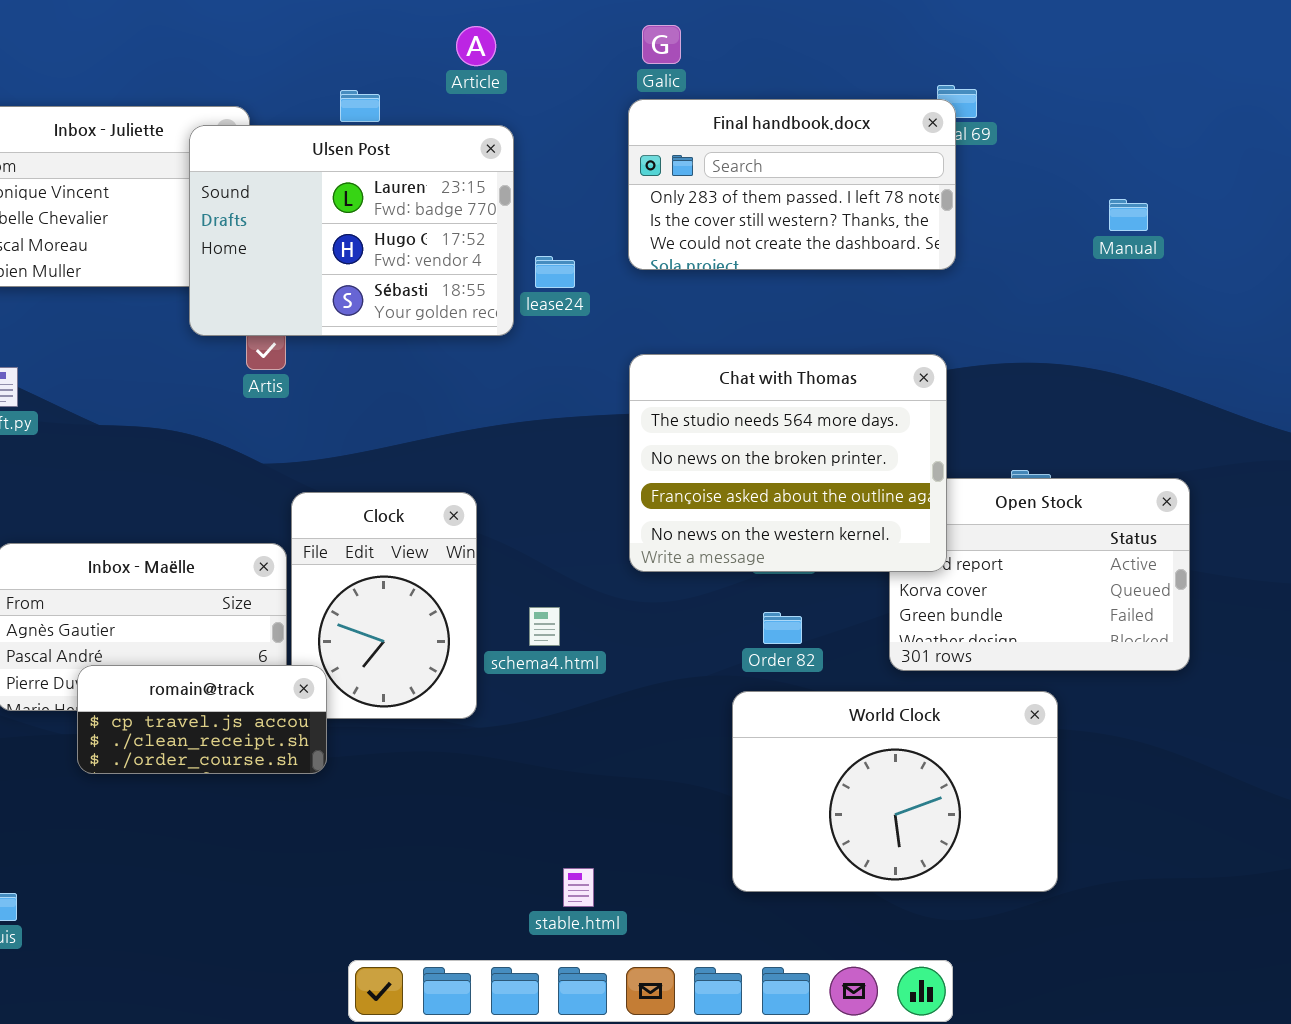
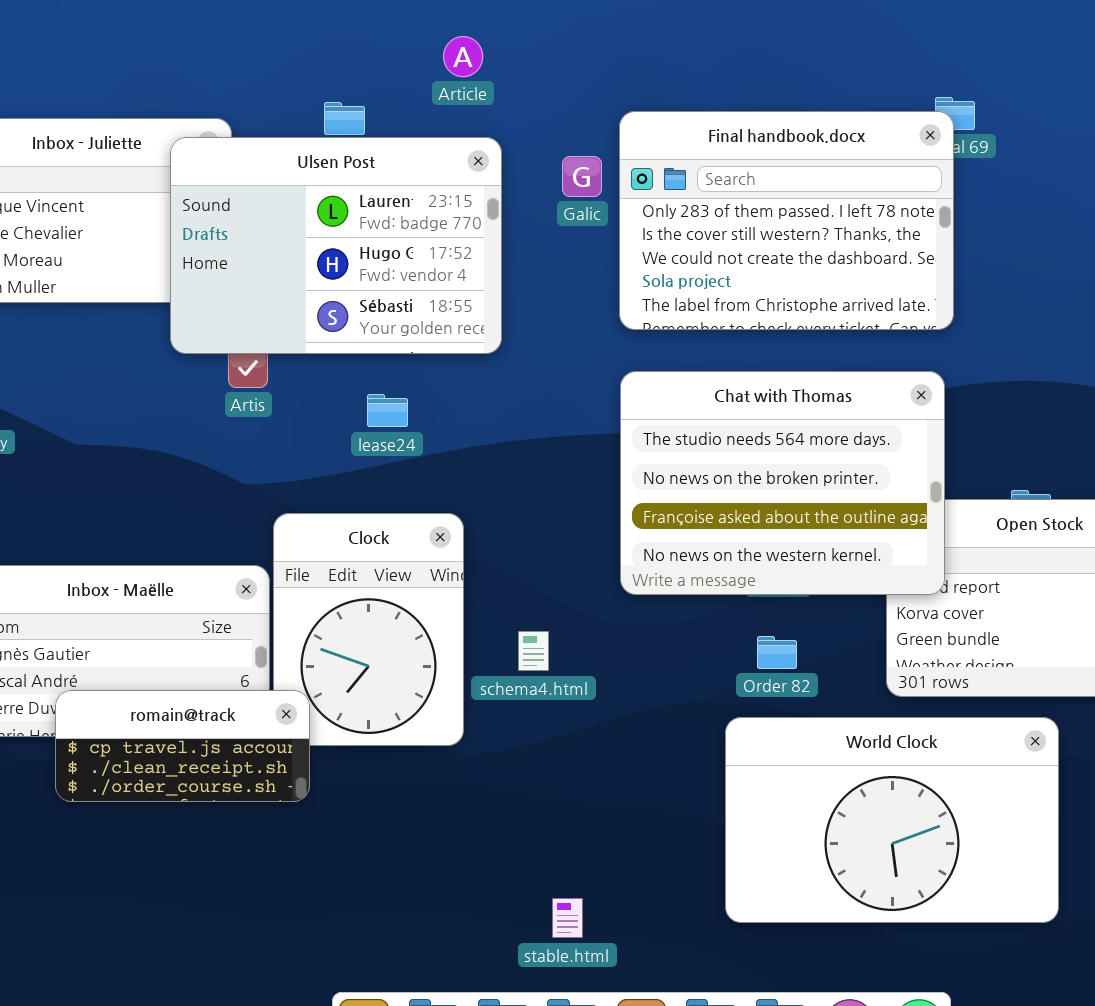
Galic: [642,25,681,64] -> [562,156,602,197], moved
Final handbook.docx: [628,99,956,270] -> [619,111,954,330], resized
lease24: [535,256,575,288] -> [367,394,408,427], moved

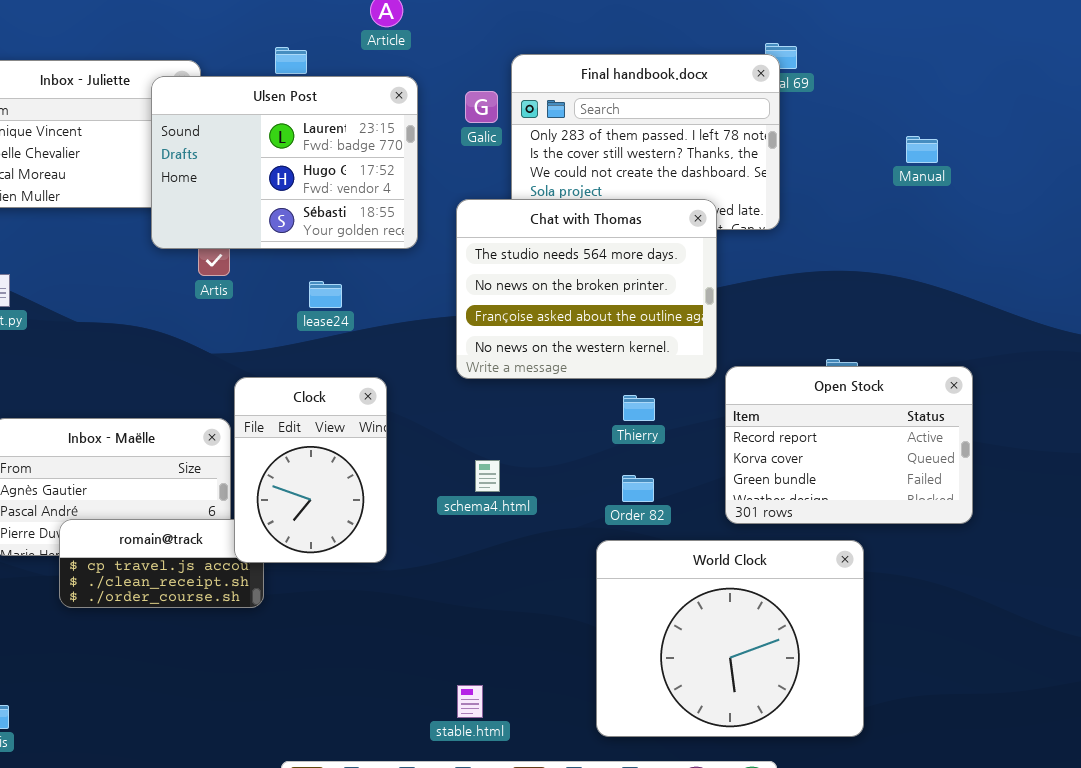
Chat with Thomas: [620,371,945,595] -> [456,199,717,379], moved
Clock: [273,513,464,746] -> [234,377,387,563], raised
schema4.html: [518,631,549,671] -> [475,460,500,492], moved
World Clock: [725,717,1059,923] -> [596,540,864,737], resized

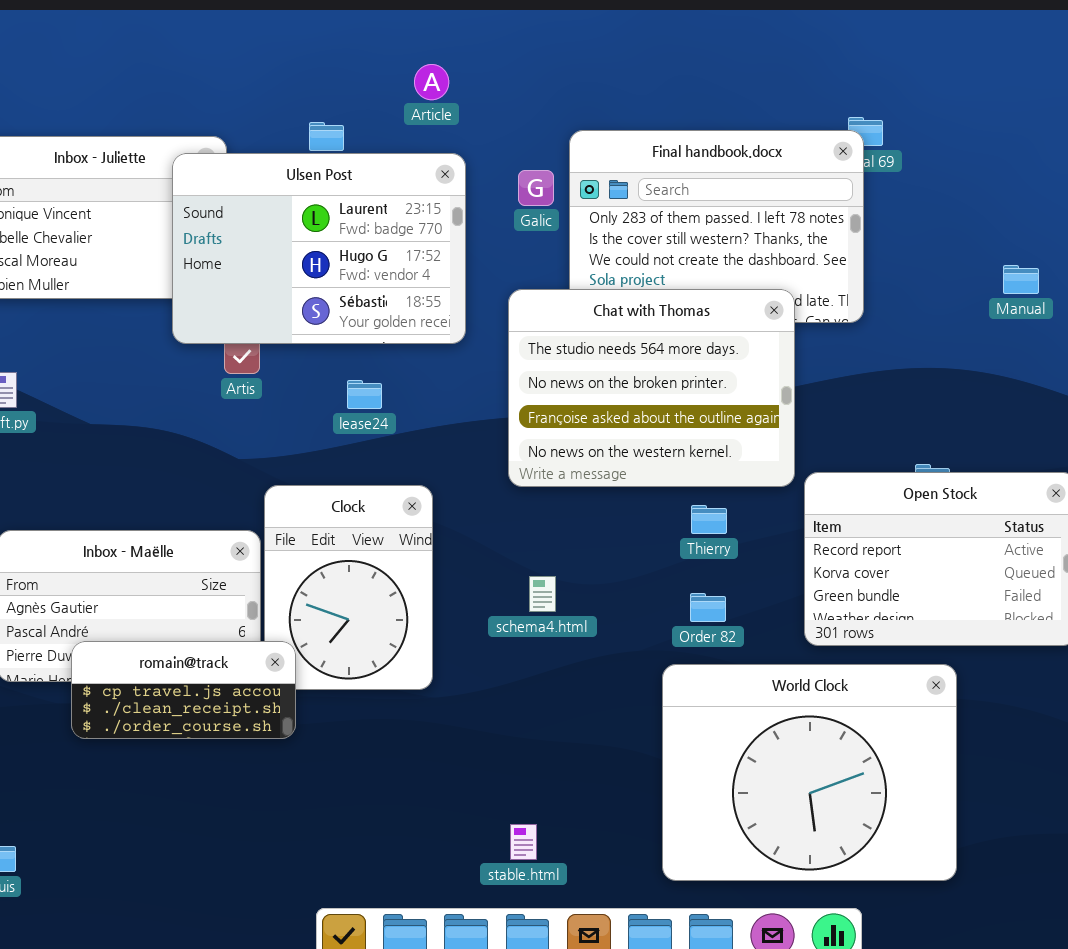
Manual: [906,136,938,163] -> [1003,265,1039,294], moved
romain@track: [59,519,264,608] -> [71,641,296,739], raised

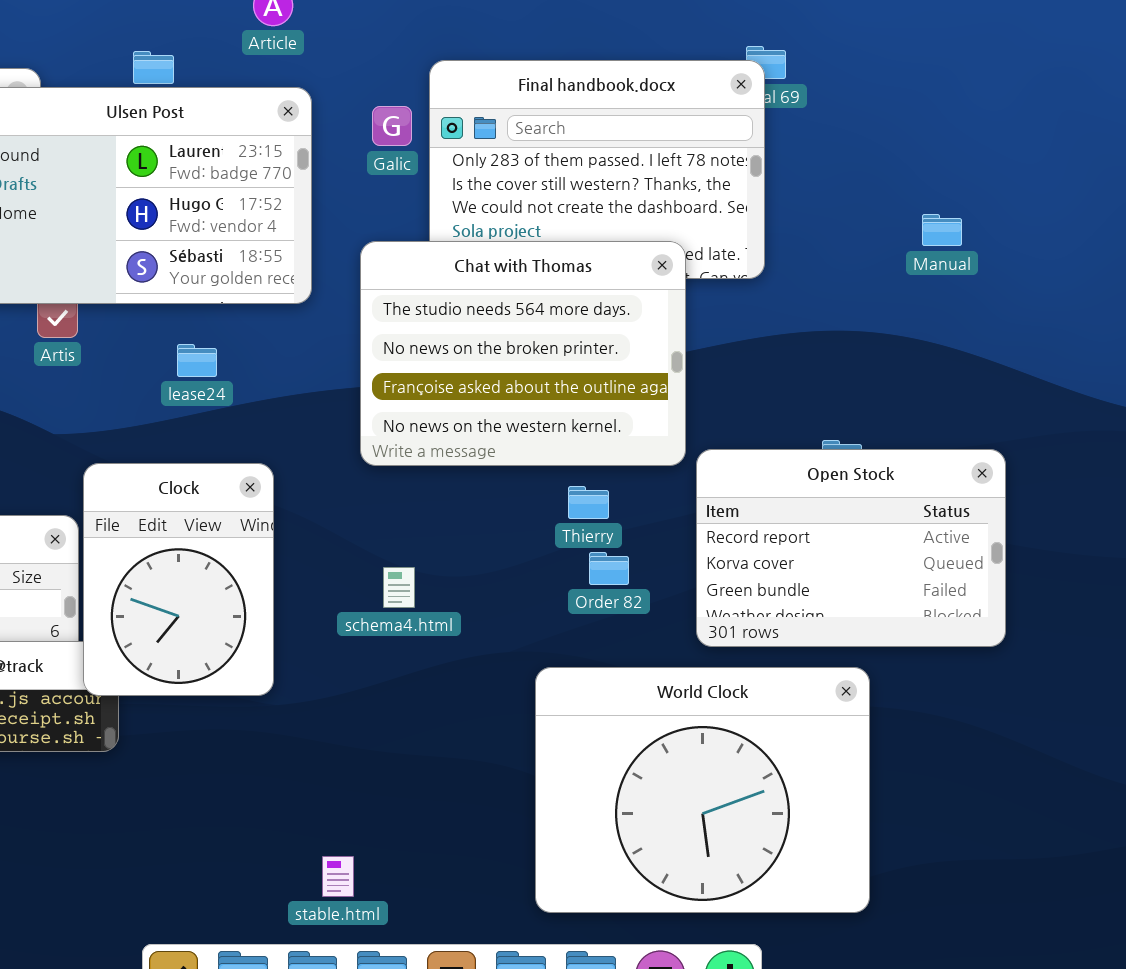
Clock: [264,485,433,690] -> [83,463,274,696], raised
Order 82: [690,593,726,622] -> [589,552,629,585], moved
stable.html: [510,824,537,860] -> [322,856,354,897], moved

